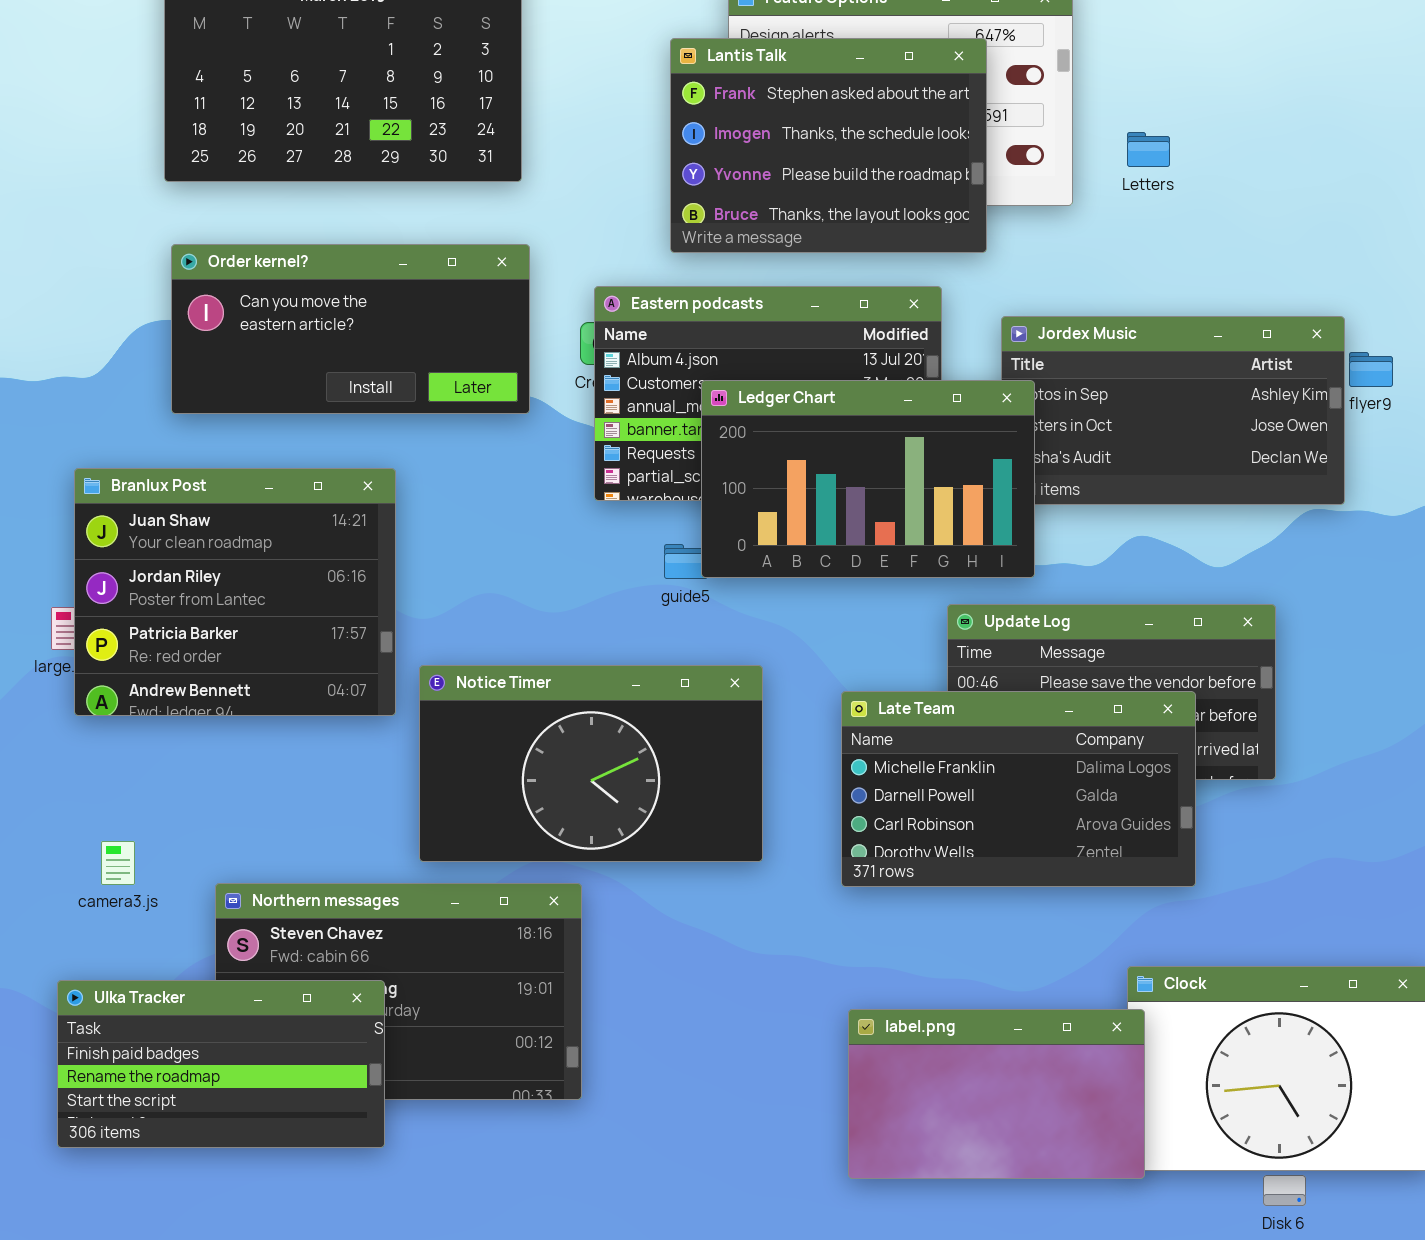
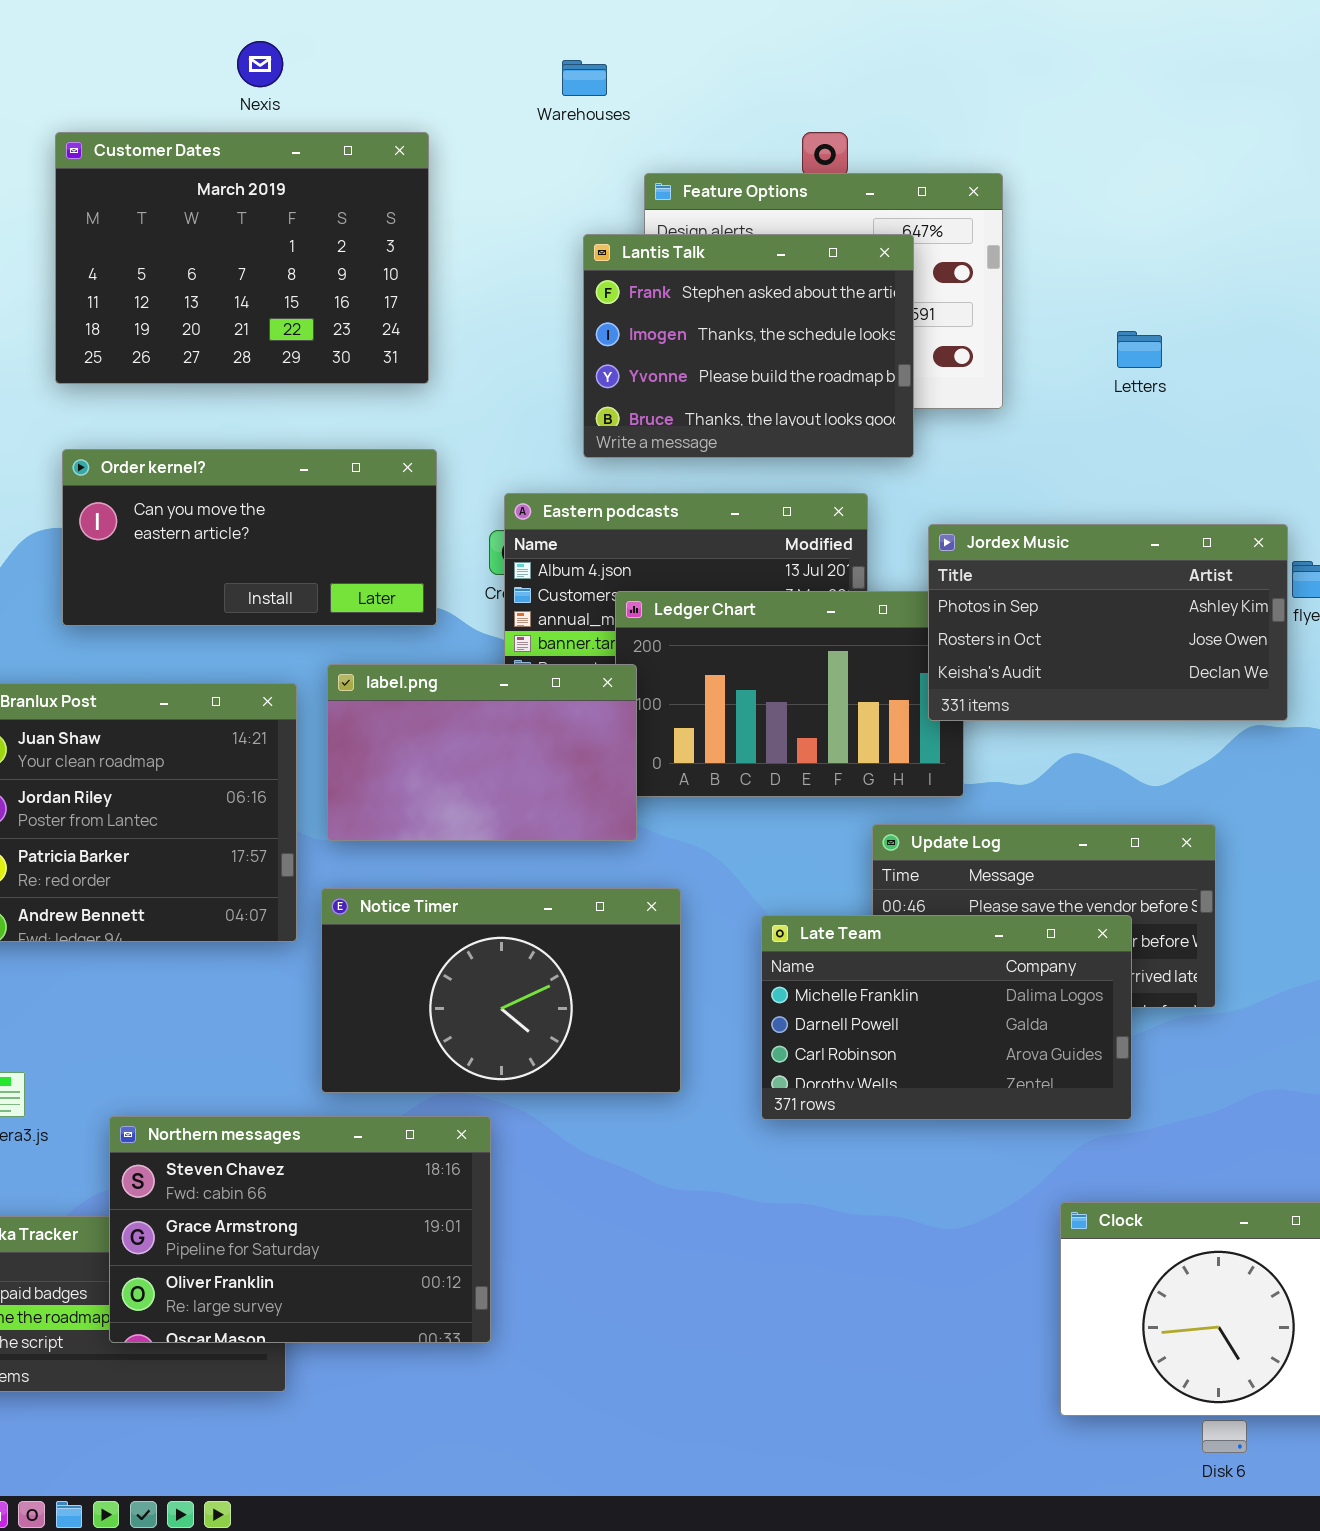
Letters: [1127,132,1170,167] -> [1117,331,1162,368], moved
Jordex Music: [1001,316,1345,505] -> [928,524,1288,721], raised
Northern messages: [215,883,582,1100] -> [109,1116,491,1343], raised
label.png: [848,1009,1145,1179] -> [327,664,637,841], moved

